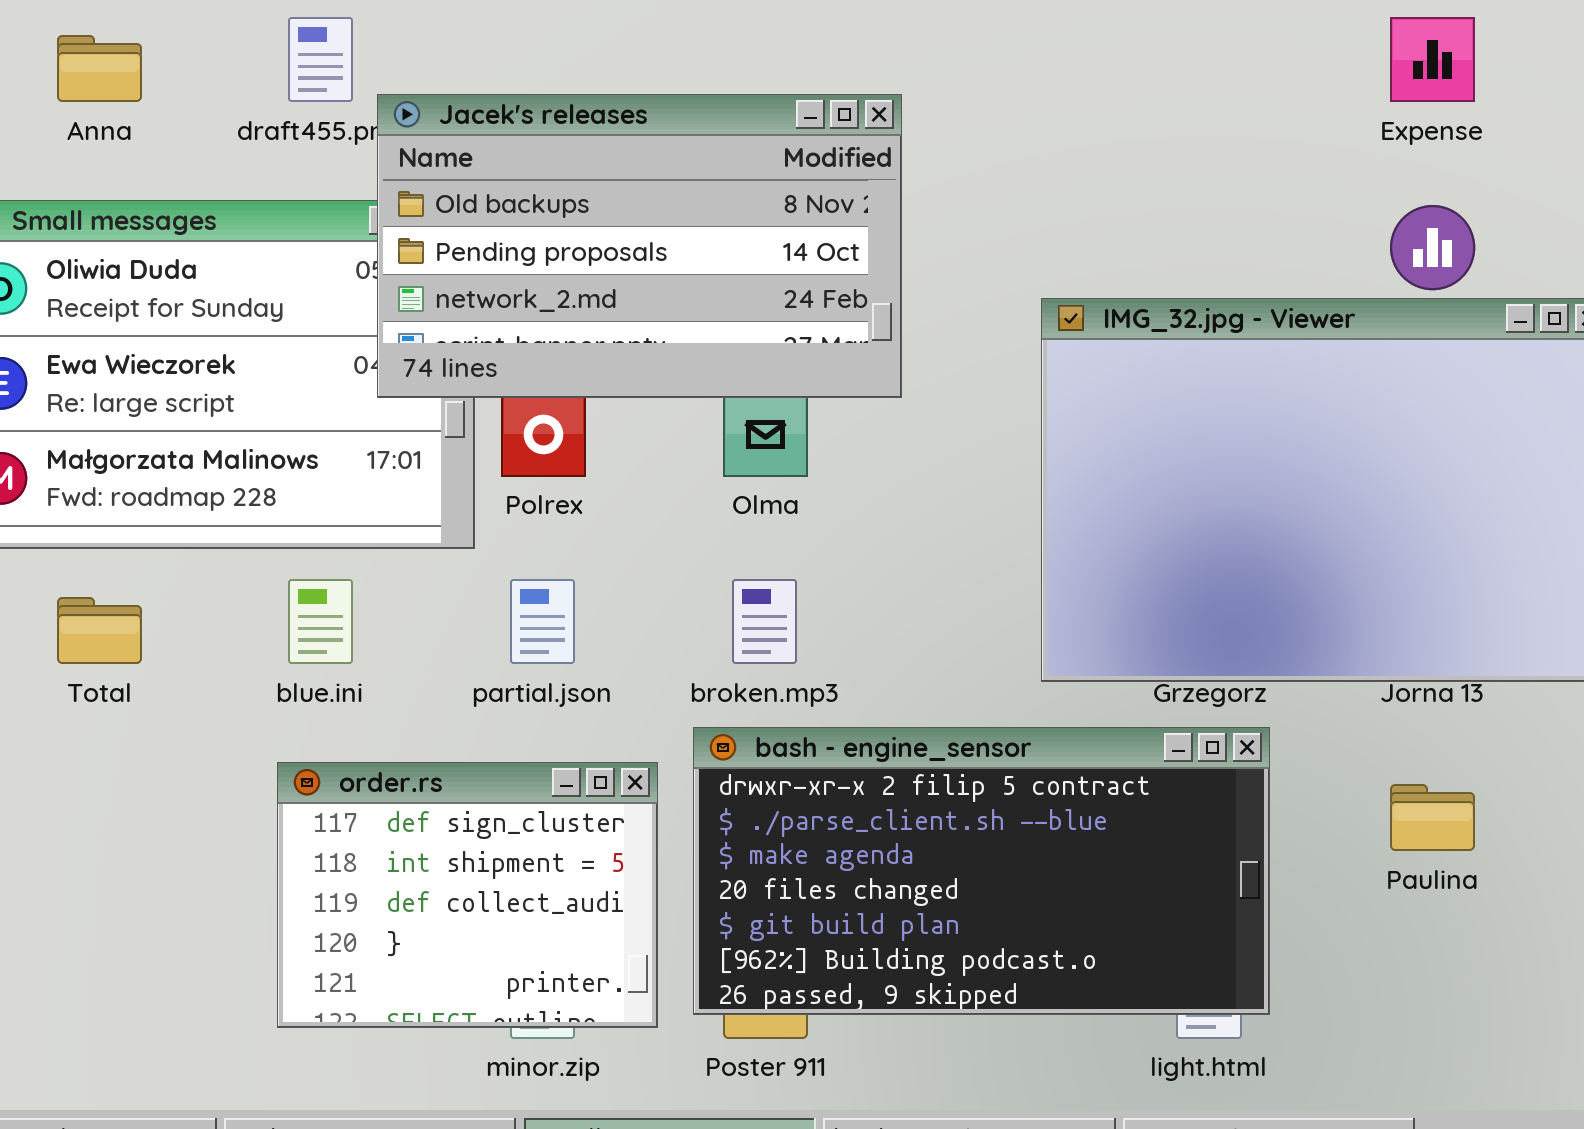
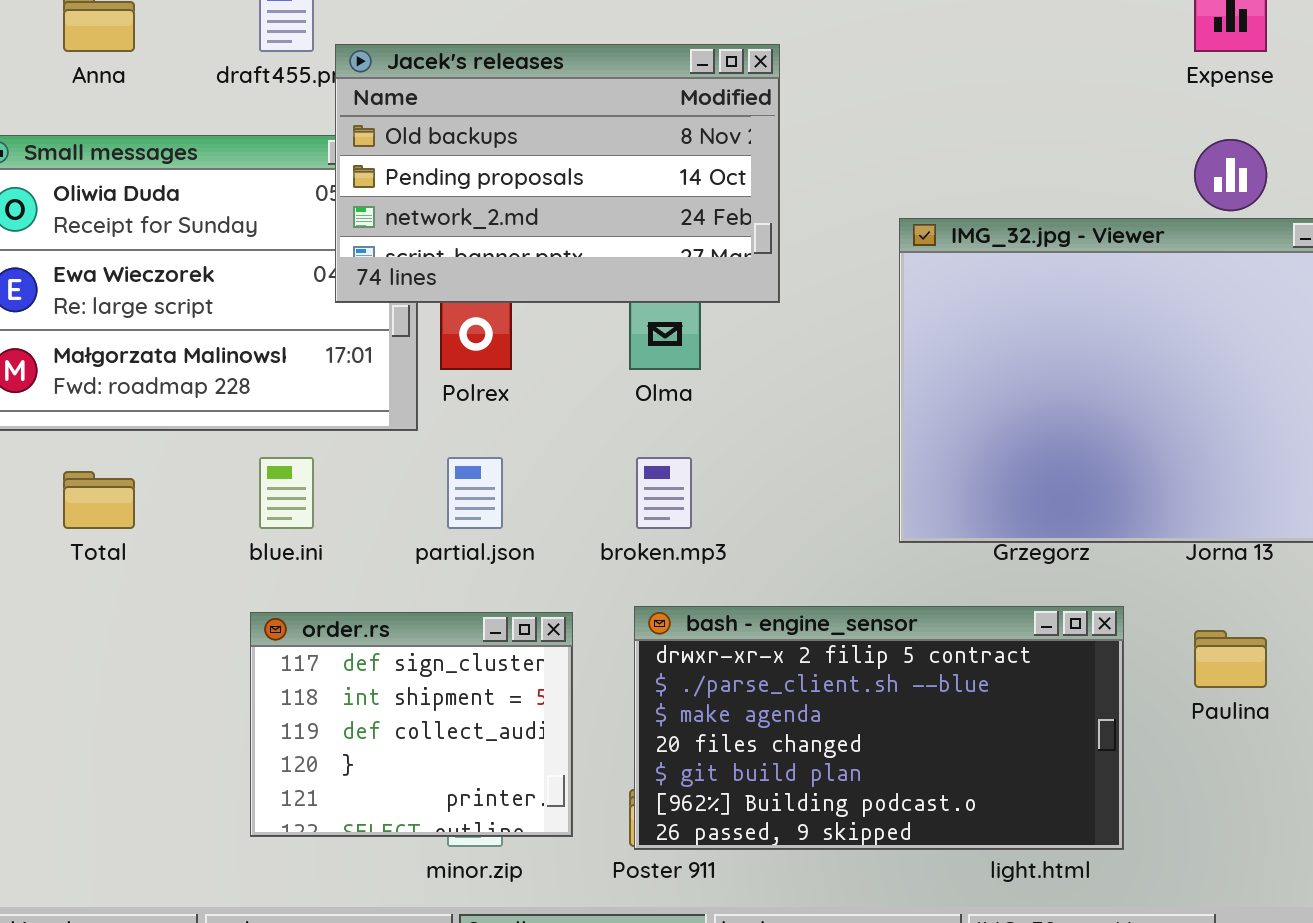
bash - engine_sensor: [693,727,1270,1015] -> [634,606,1124,850], moved

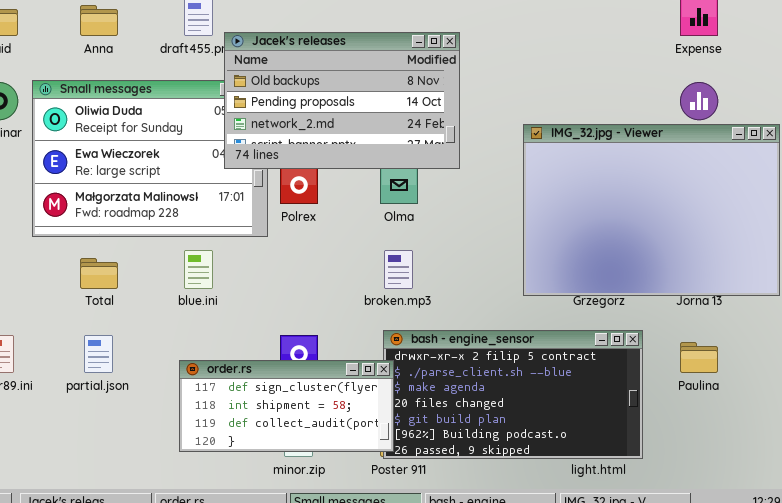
partial.json: [447,457,503,529] -> [84,335,113,373], moved
order.rs: [250,612,573,837] -> [179,360,394,452], resized

